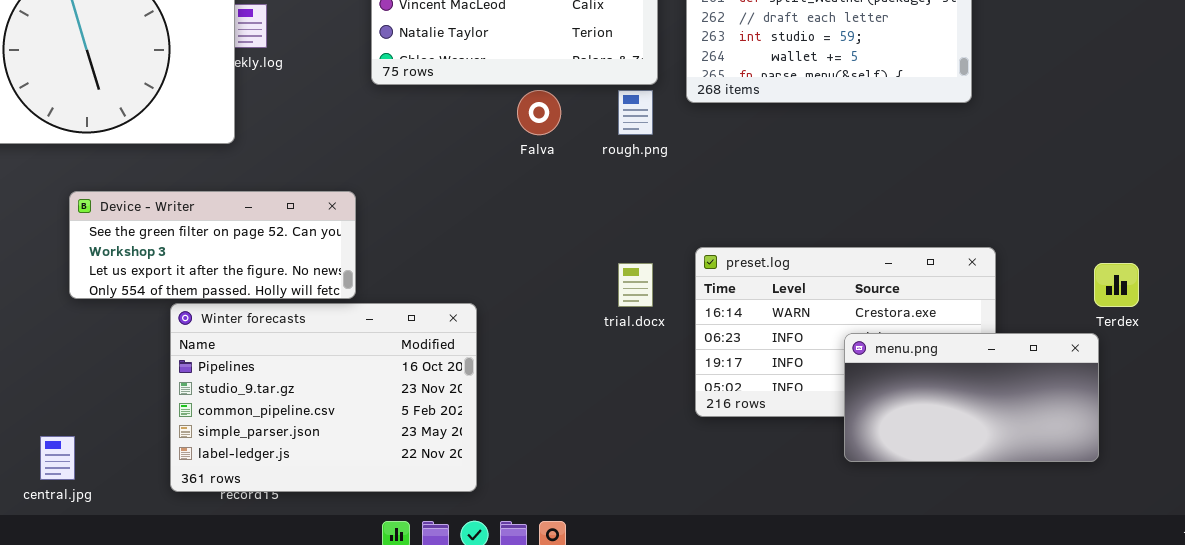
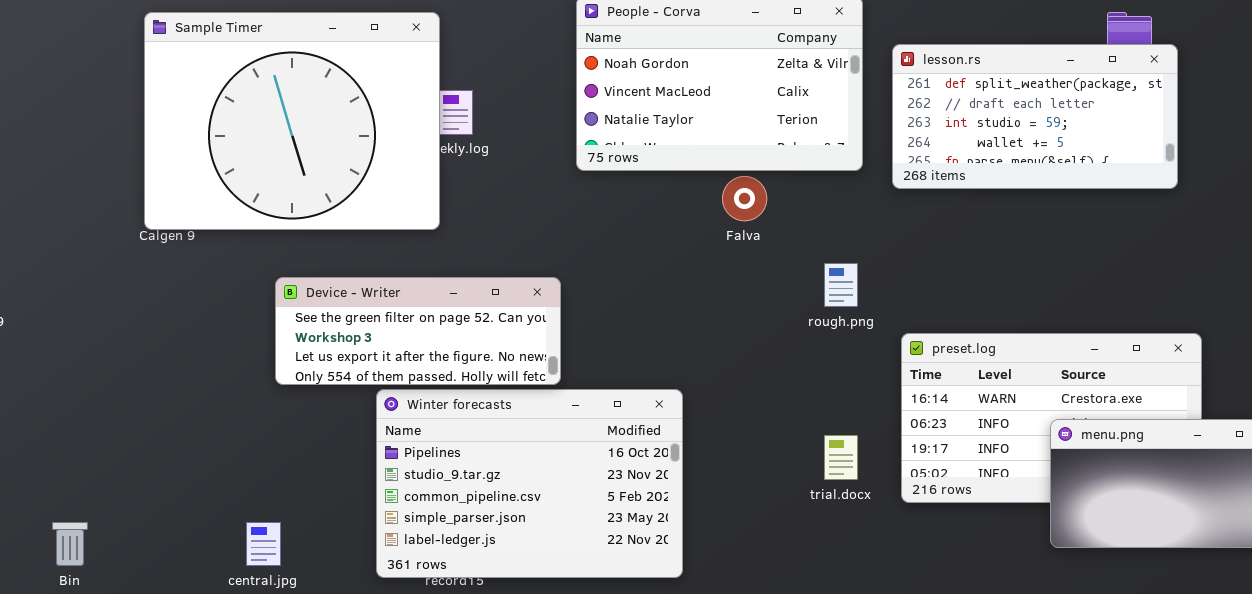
rough.png: [618,90,653,135] -> [824,263,858,307], moved
trial.docx: [618,263,653,307] -> [824,435,858,480], moved

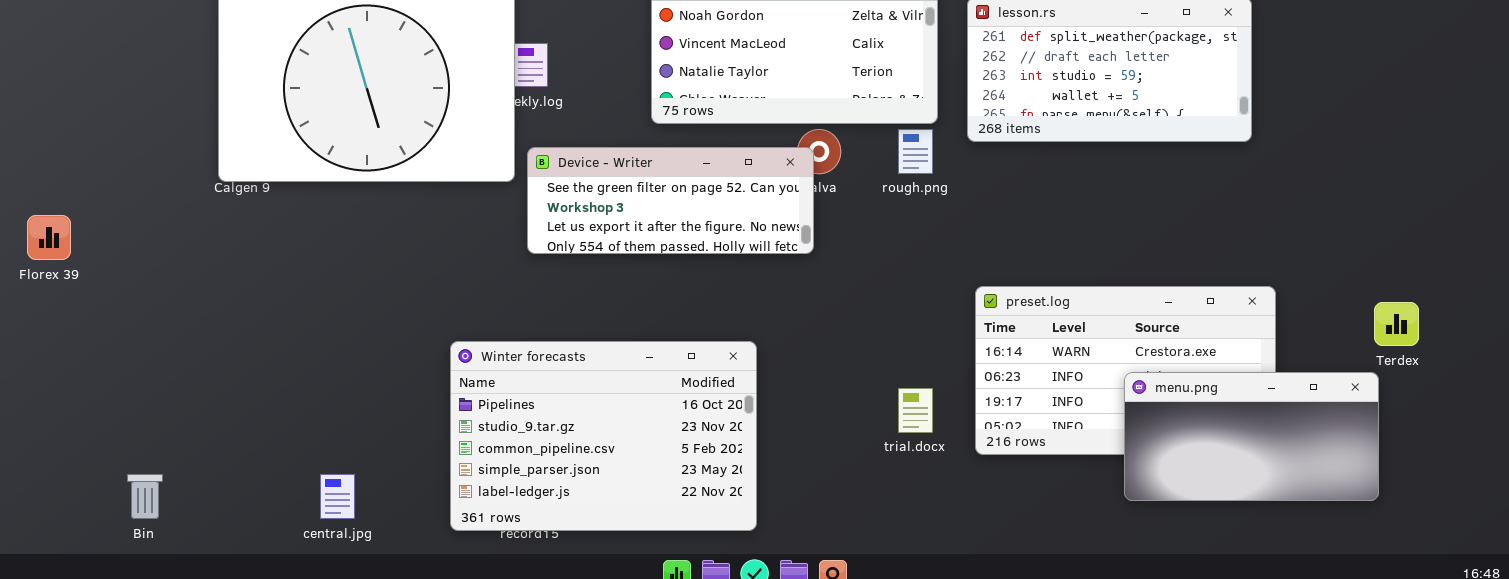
rough.png: [824,263,858,307] -> [898,129,933,174], moved
Device - Writer: [275,277,561,385] -> [527,147,814,254], moved

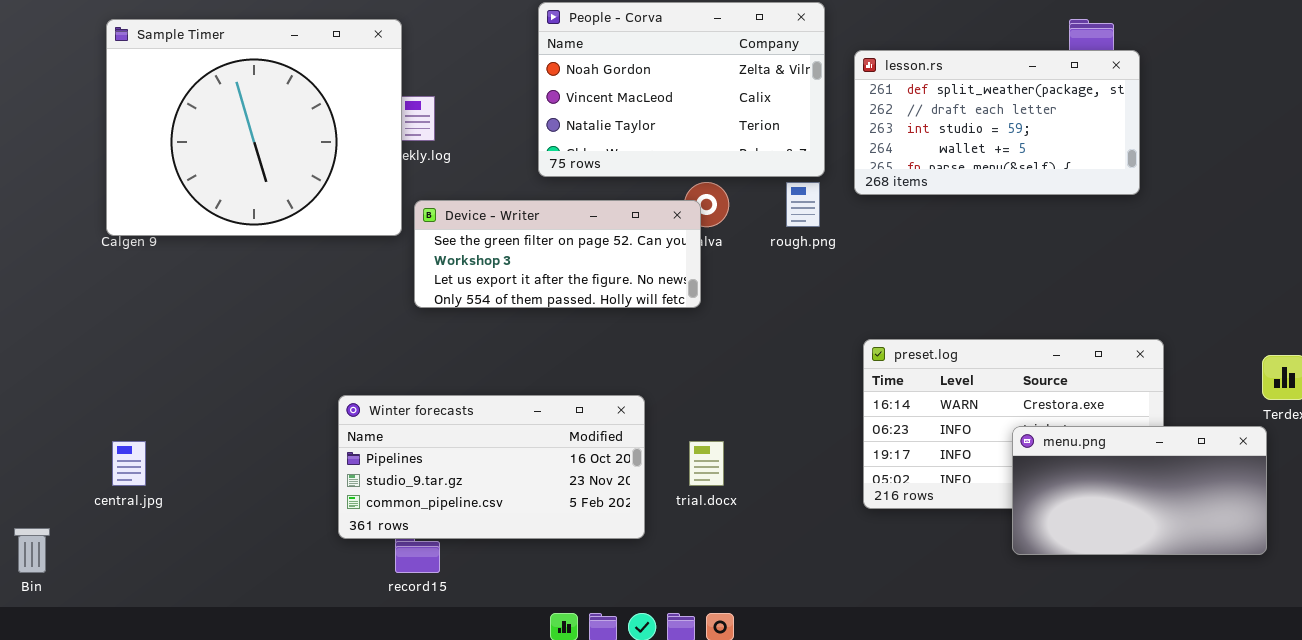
Winter forecasts: [450,341,757,531] -> [338,395,645,539], resized
trial.docx: [898,388,933,433] -> [689,441,724,486], moved
central.jpg: [320,474,355,519] -> [112,441,146,486], moved

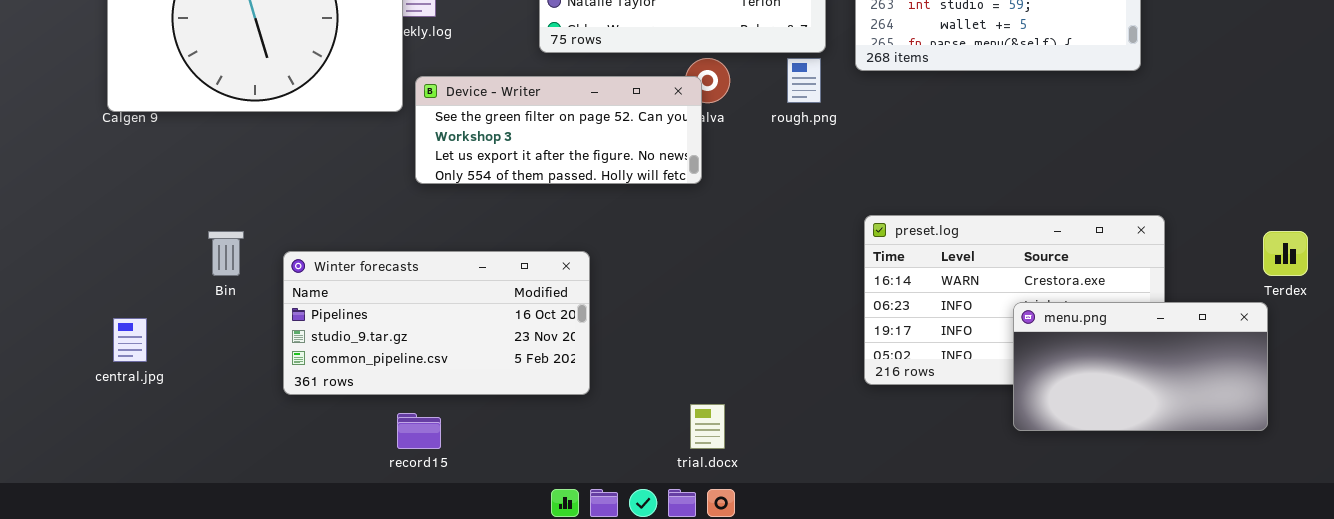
Winter forecasts: [338,395,645,539] -> [283,251,590,395], moved
trial.docx: [689,441,724,486] -> [690,404,725,449], moved
Bin: [14,528,50,573] -> [208,231,244,276], moved

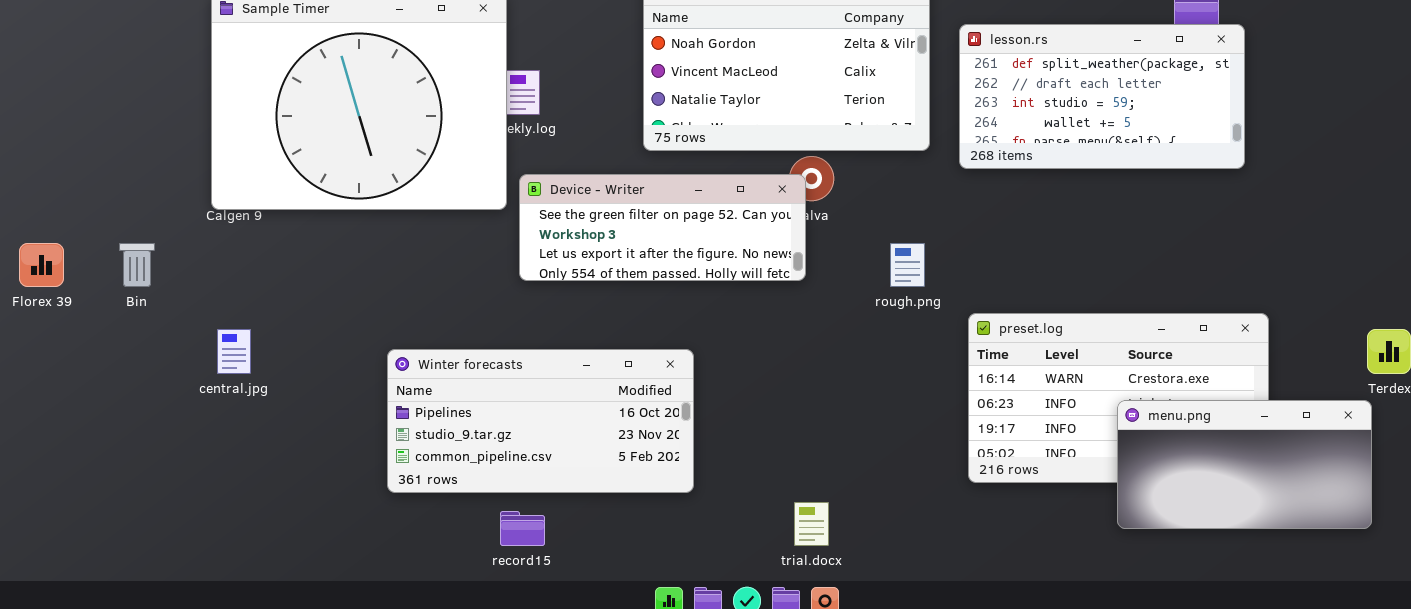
rough.png: [787,58,821,103] -> [890,243,925,287], moved
Bin: [208,231,244,276] -> [119,243,155,287], moved
central.jpg: [113,318,147,362] -> [217,329,251,374], moved

